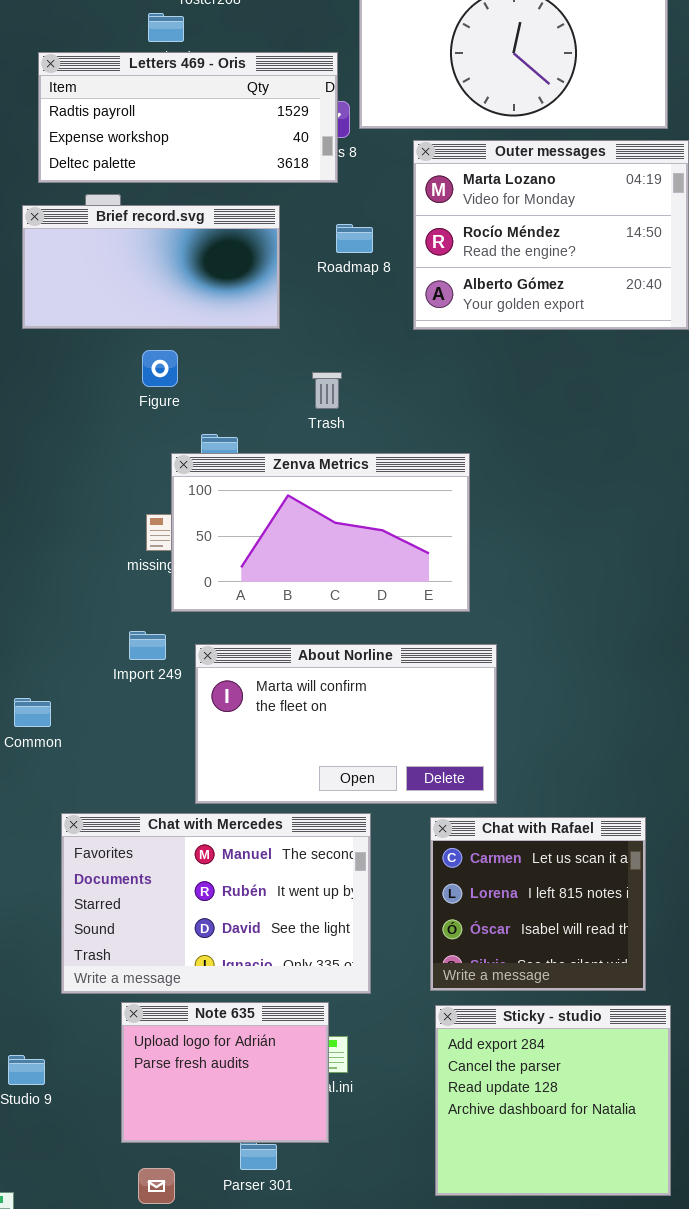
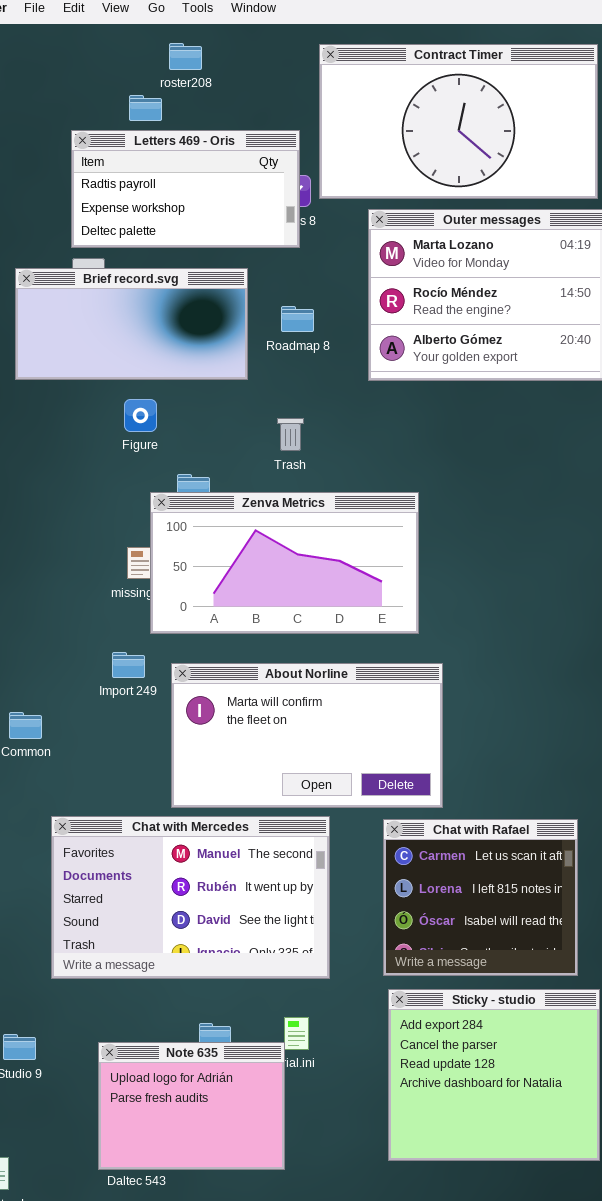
Letters 469 - Oris: [38,52,338,183] -> [71,130,300,248], resized
Roadmap 8: [336,224,373,253] -> [281,306,314,332], moved
Note 635: [121,1002,329,1143] -> [98,1042,285,1170], moved

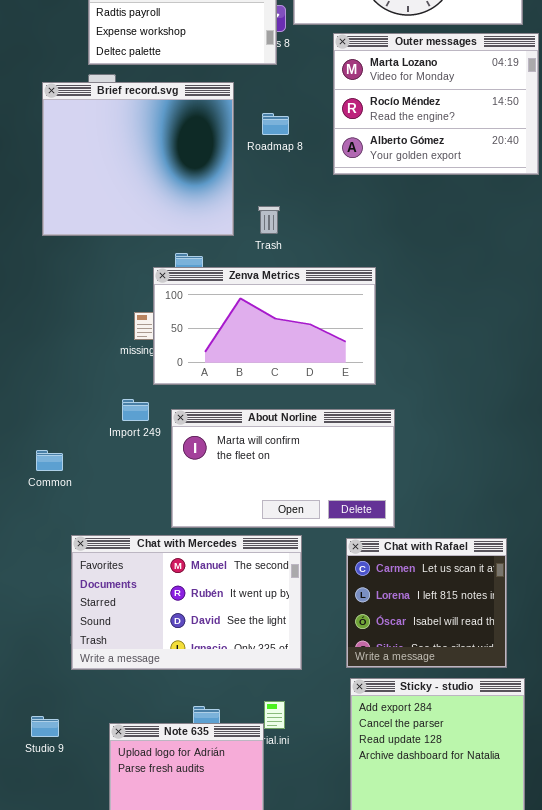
Brief record.svg: [15,268,248,380] -> [42,82,234,236], resized

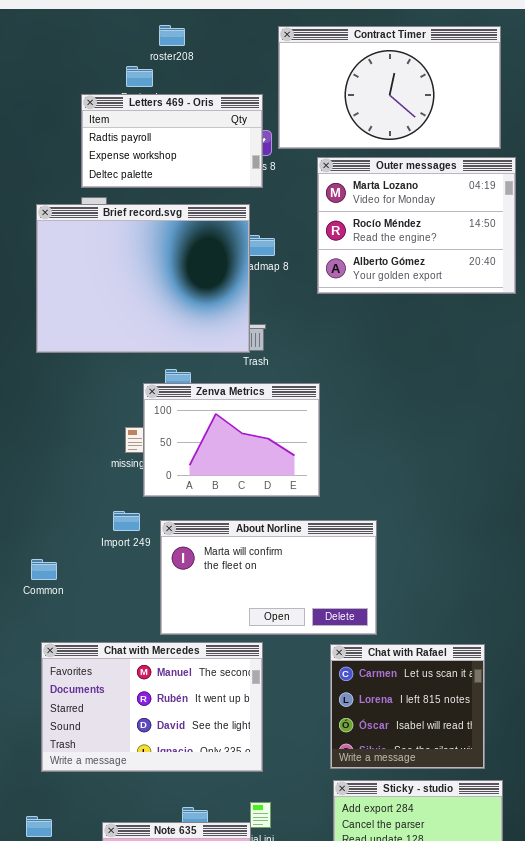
Brief record.svg: [42,82,234,236] -> [36,204,250,353], resized
Zenva Metrics: [153,267,376,385] -> [143,383,320,497], resized
Chat with Mercedes: [71,535,302,670] -> [41,642,263,772], moved

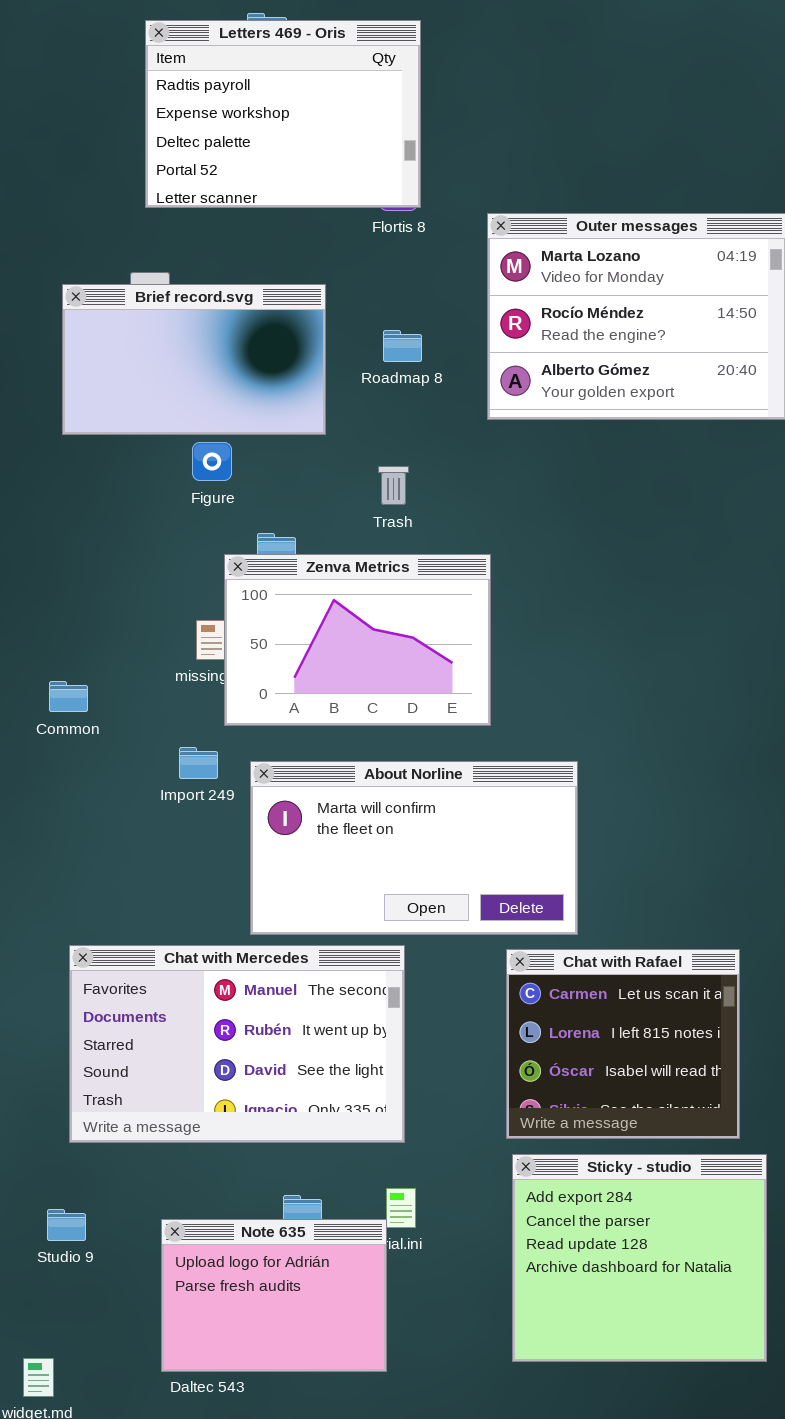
Contract Timer: [278,26,501,149] -> none, closed
Letters 469 - Oris: [81,94,263,188] -> [145,20,421,208], moved, resized
Brief record.svg: [36,204,250,353] -> [62,284,326,435], resized
Common: [31,559,57,580] -> [49,681,88,712], moved

